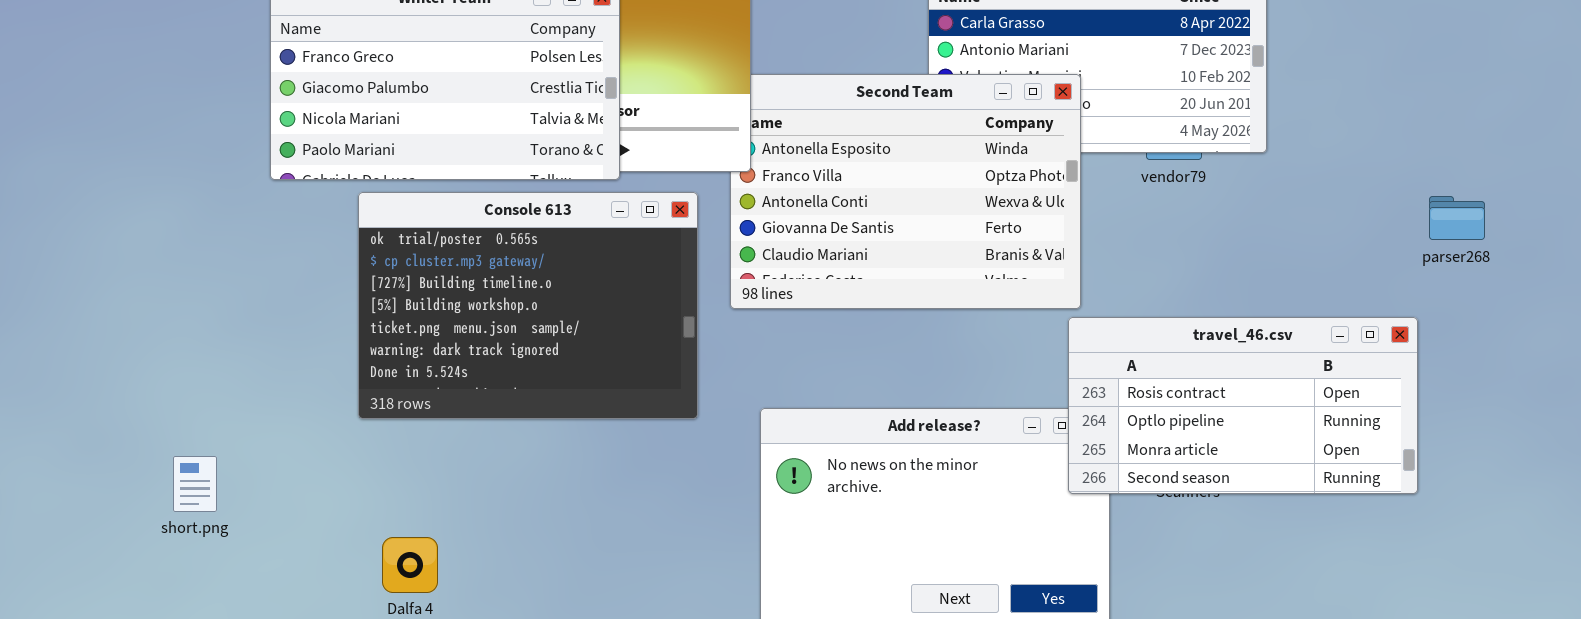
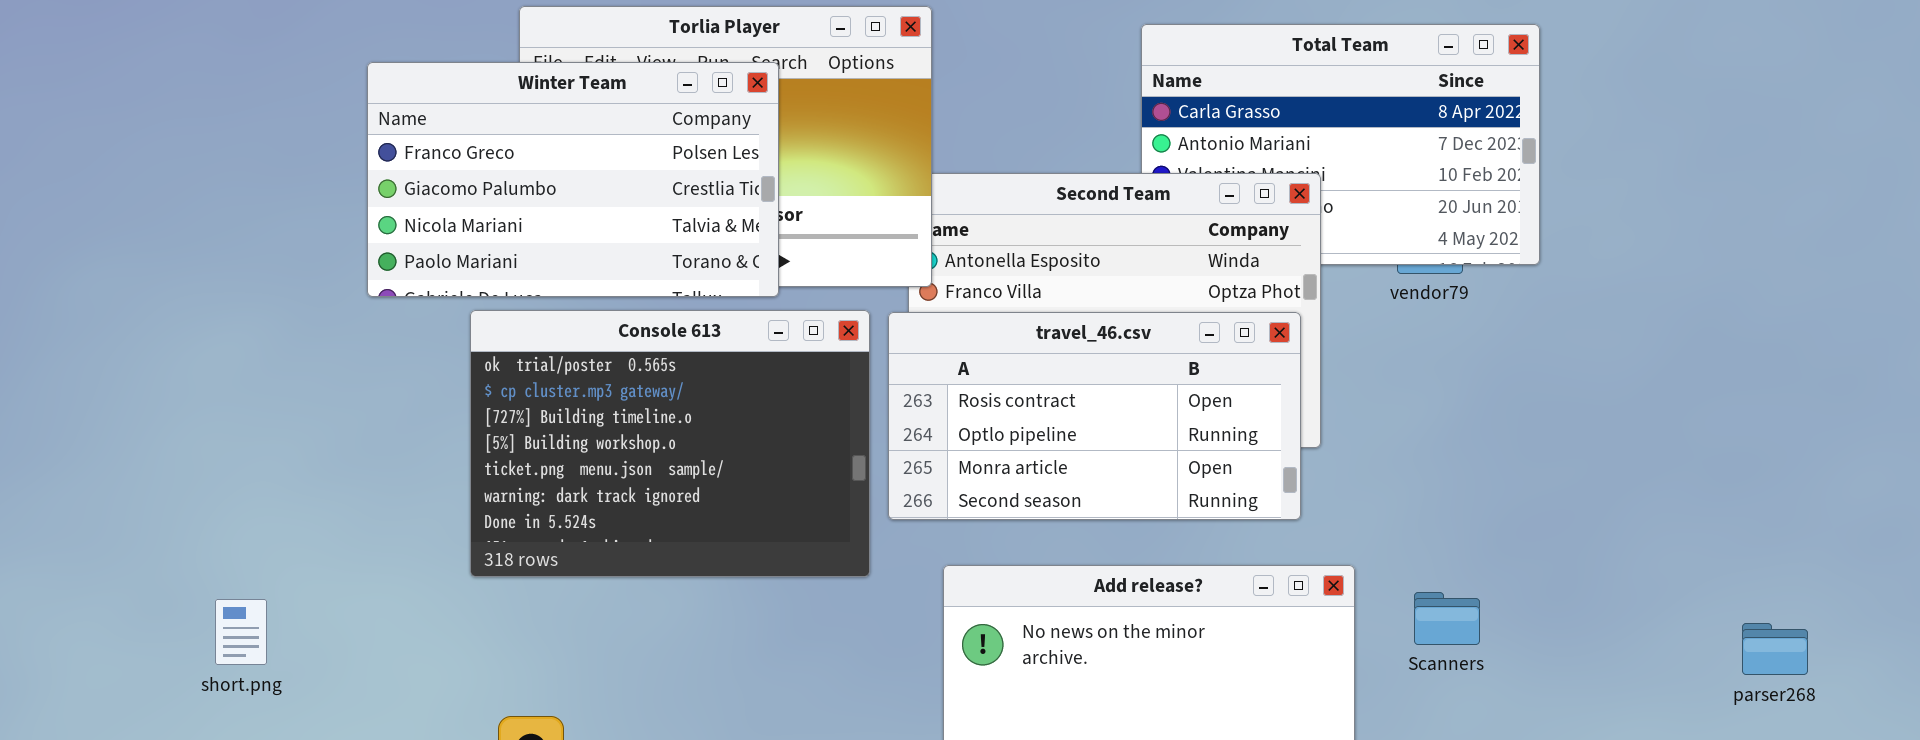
parser268: [1429,196,1485,240] -> [1742,623,1808,675], moved
travel_46.csv: [1068,317,1418,494] -> [888,312,1301,520], moved
short.png: [173,456,217,512] -> [215,599,267,665], moved

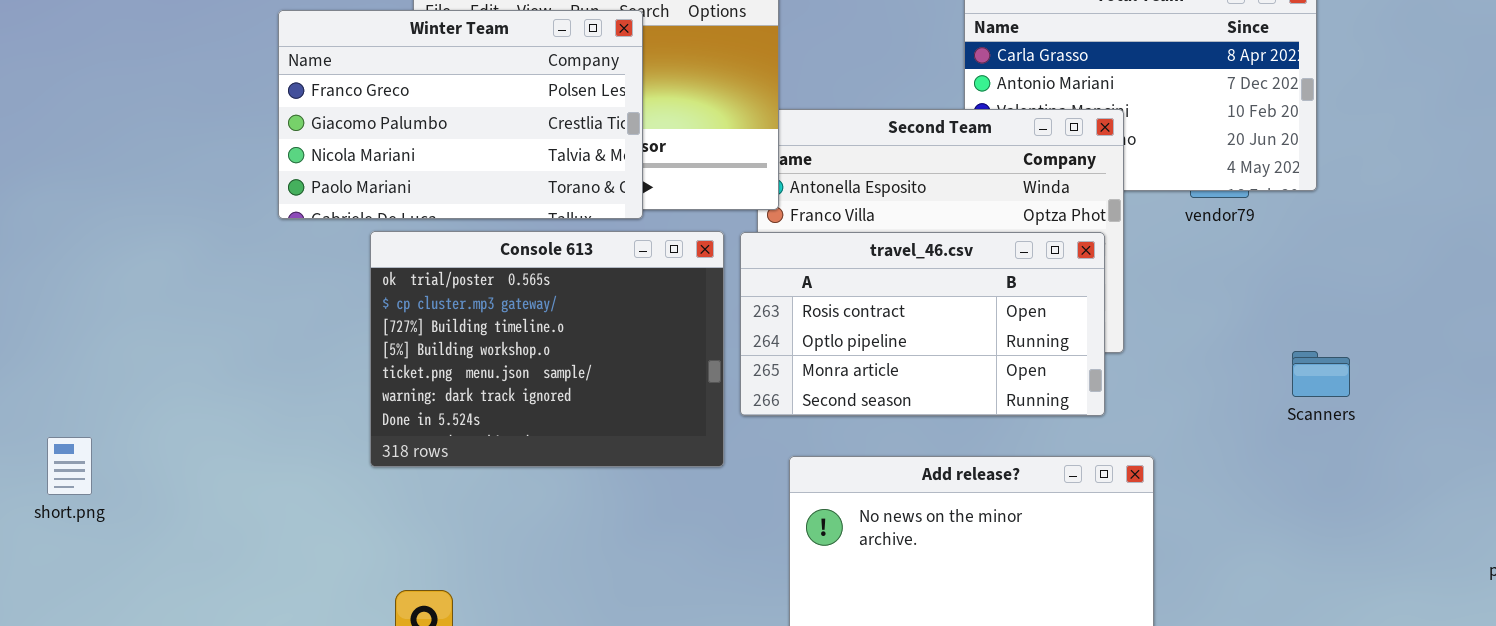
Scanners: [1414,592,1480,645] -> [1292,351,1350,397], moved
short.png: [215,599,267,665] -> [47,437,92,495], moved

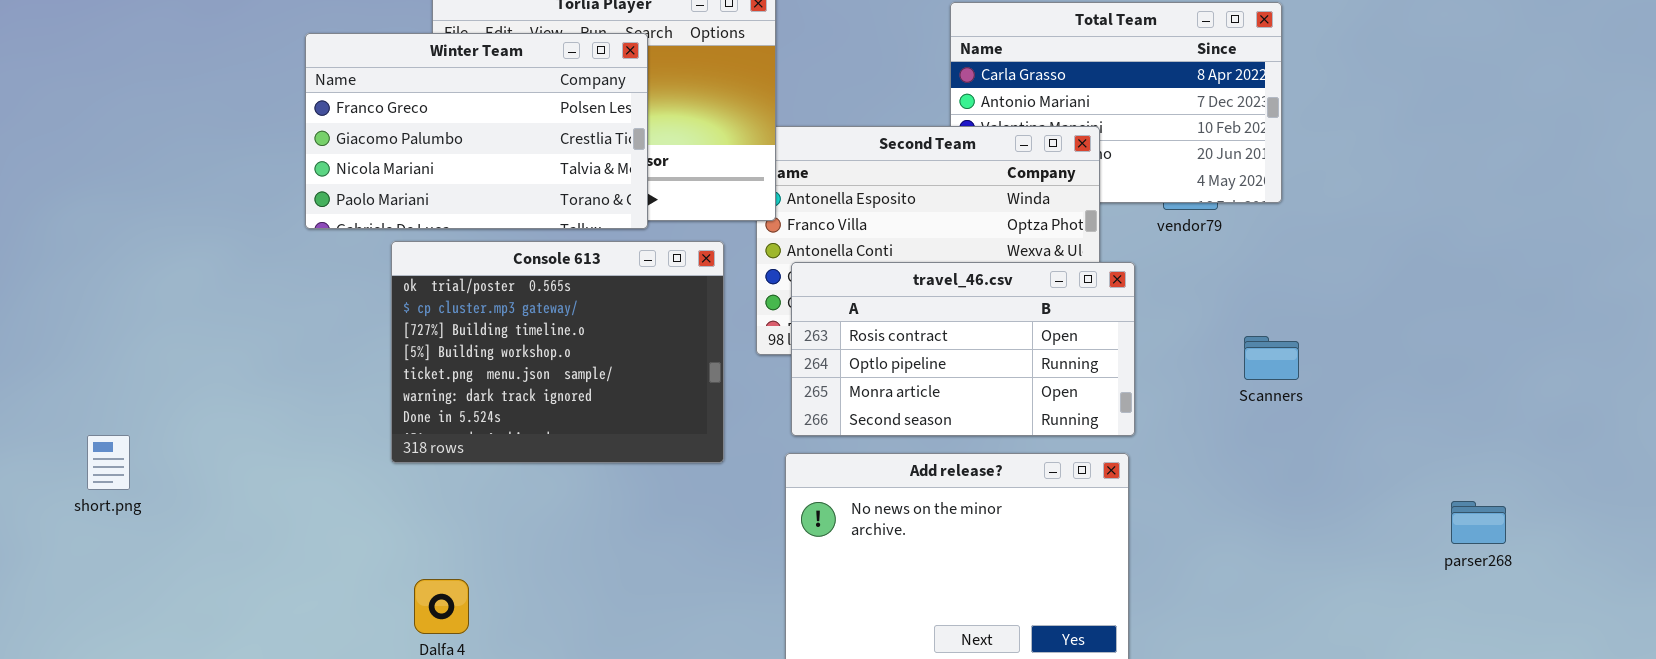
travel_46.csv: [740,232,1105,416] -> [791,262,1135,436], moved
Scanners: [1292,351,1350,397] -> [1244,336,1299,380], moved

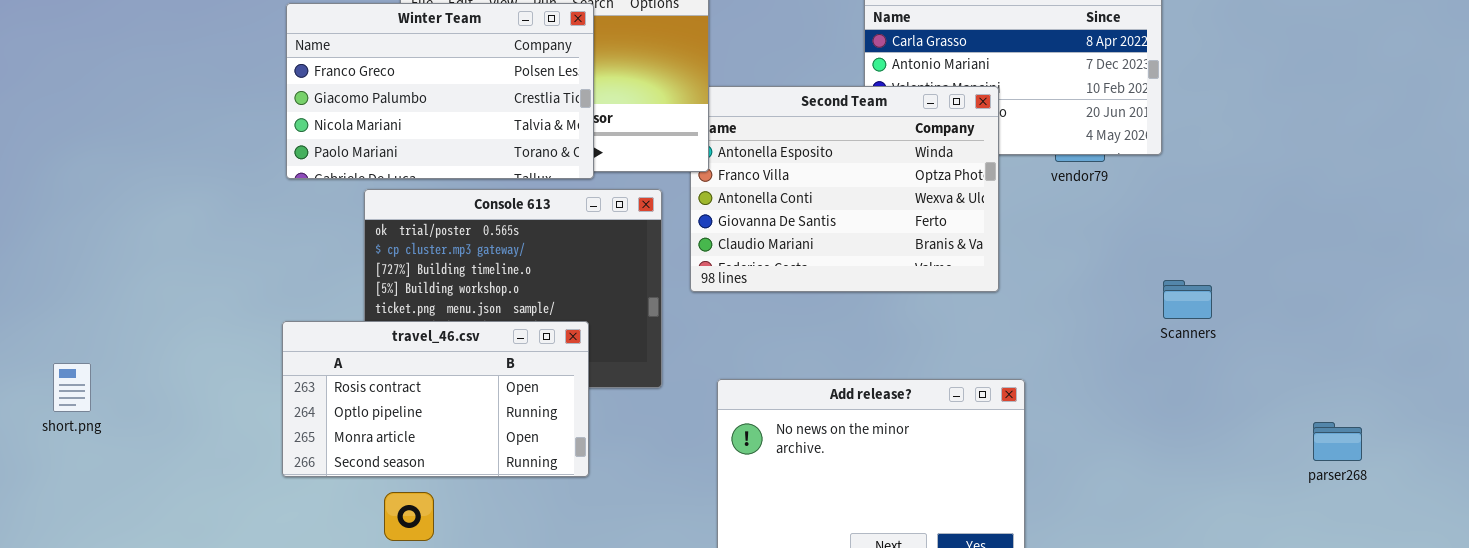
travel_46.csv: [791,262,1135,436] -> [282,321,589,477], moved
Scanners: [1244,336,1299,380] -> [1163,280,1212,319], moved
short.png: [87,435,130,490] -> [53,363,91,412], moved

